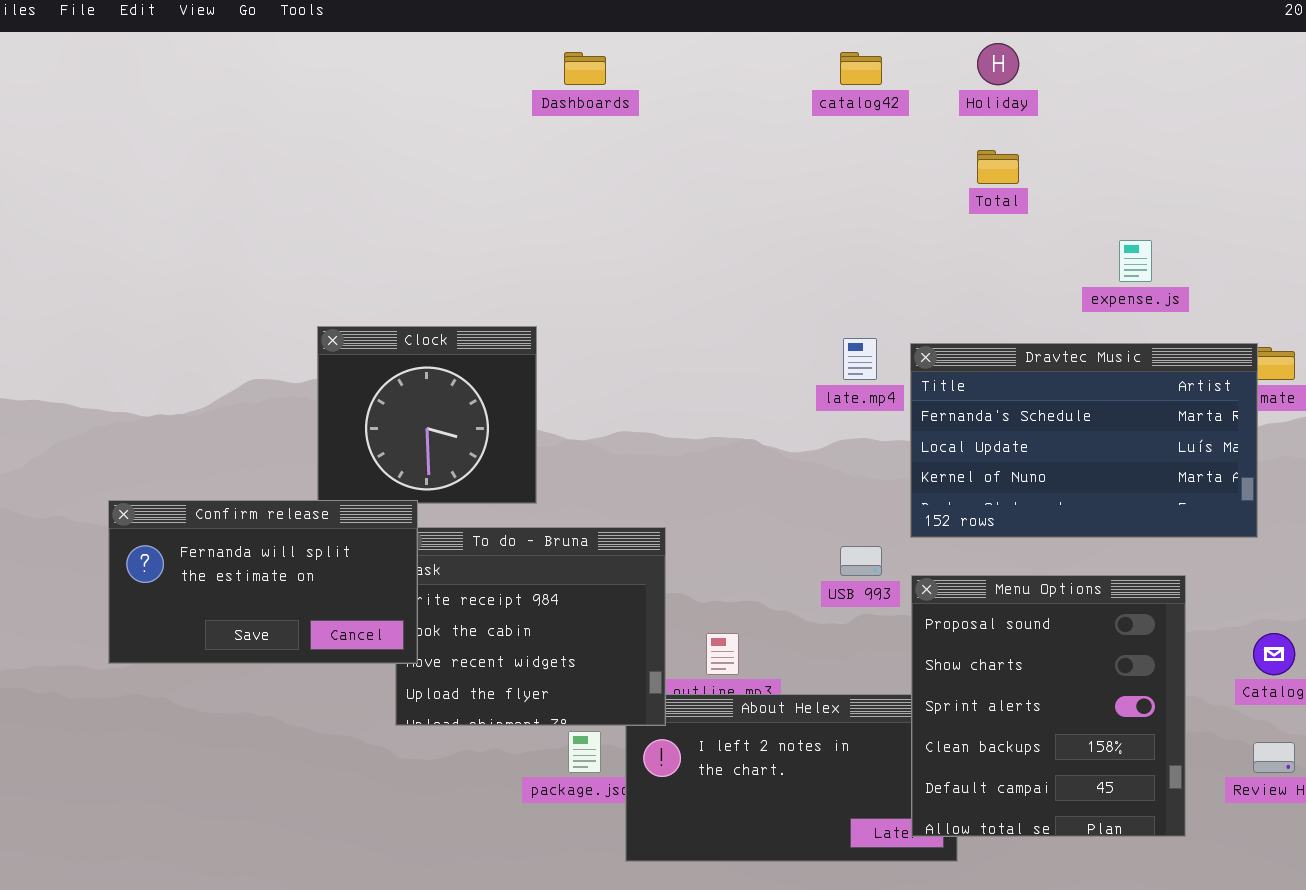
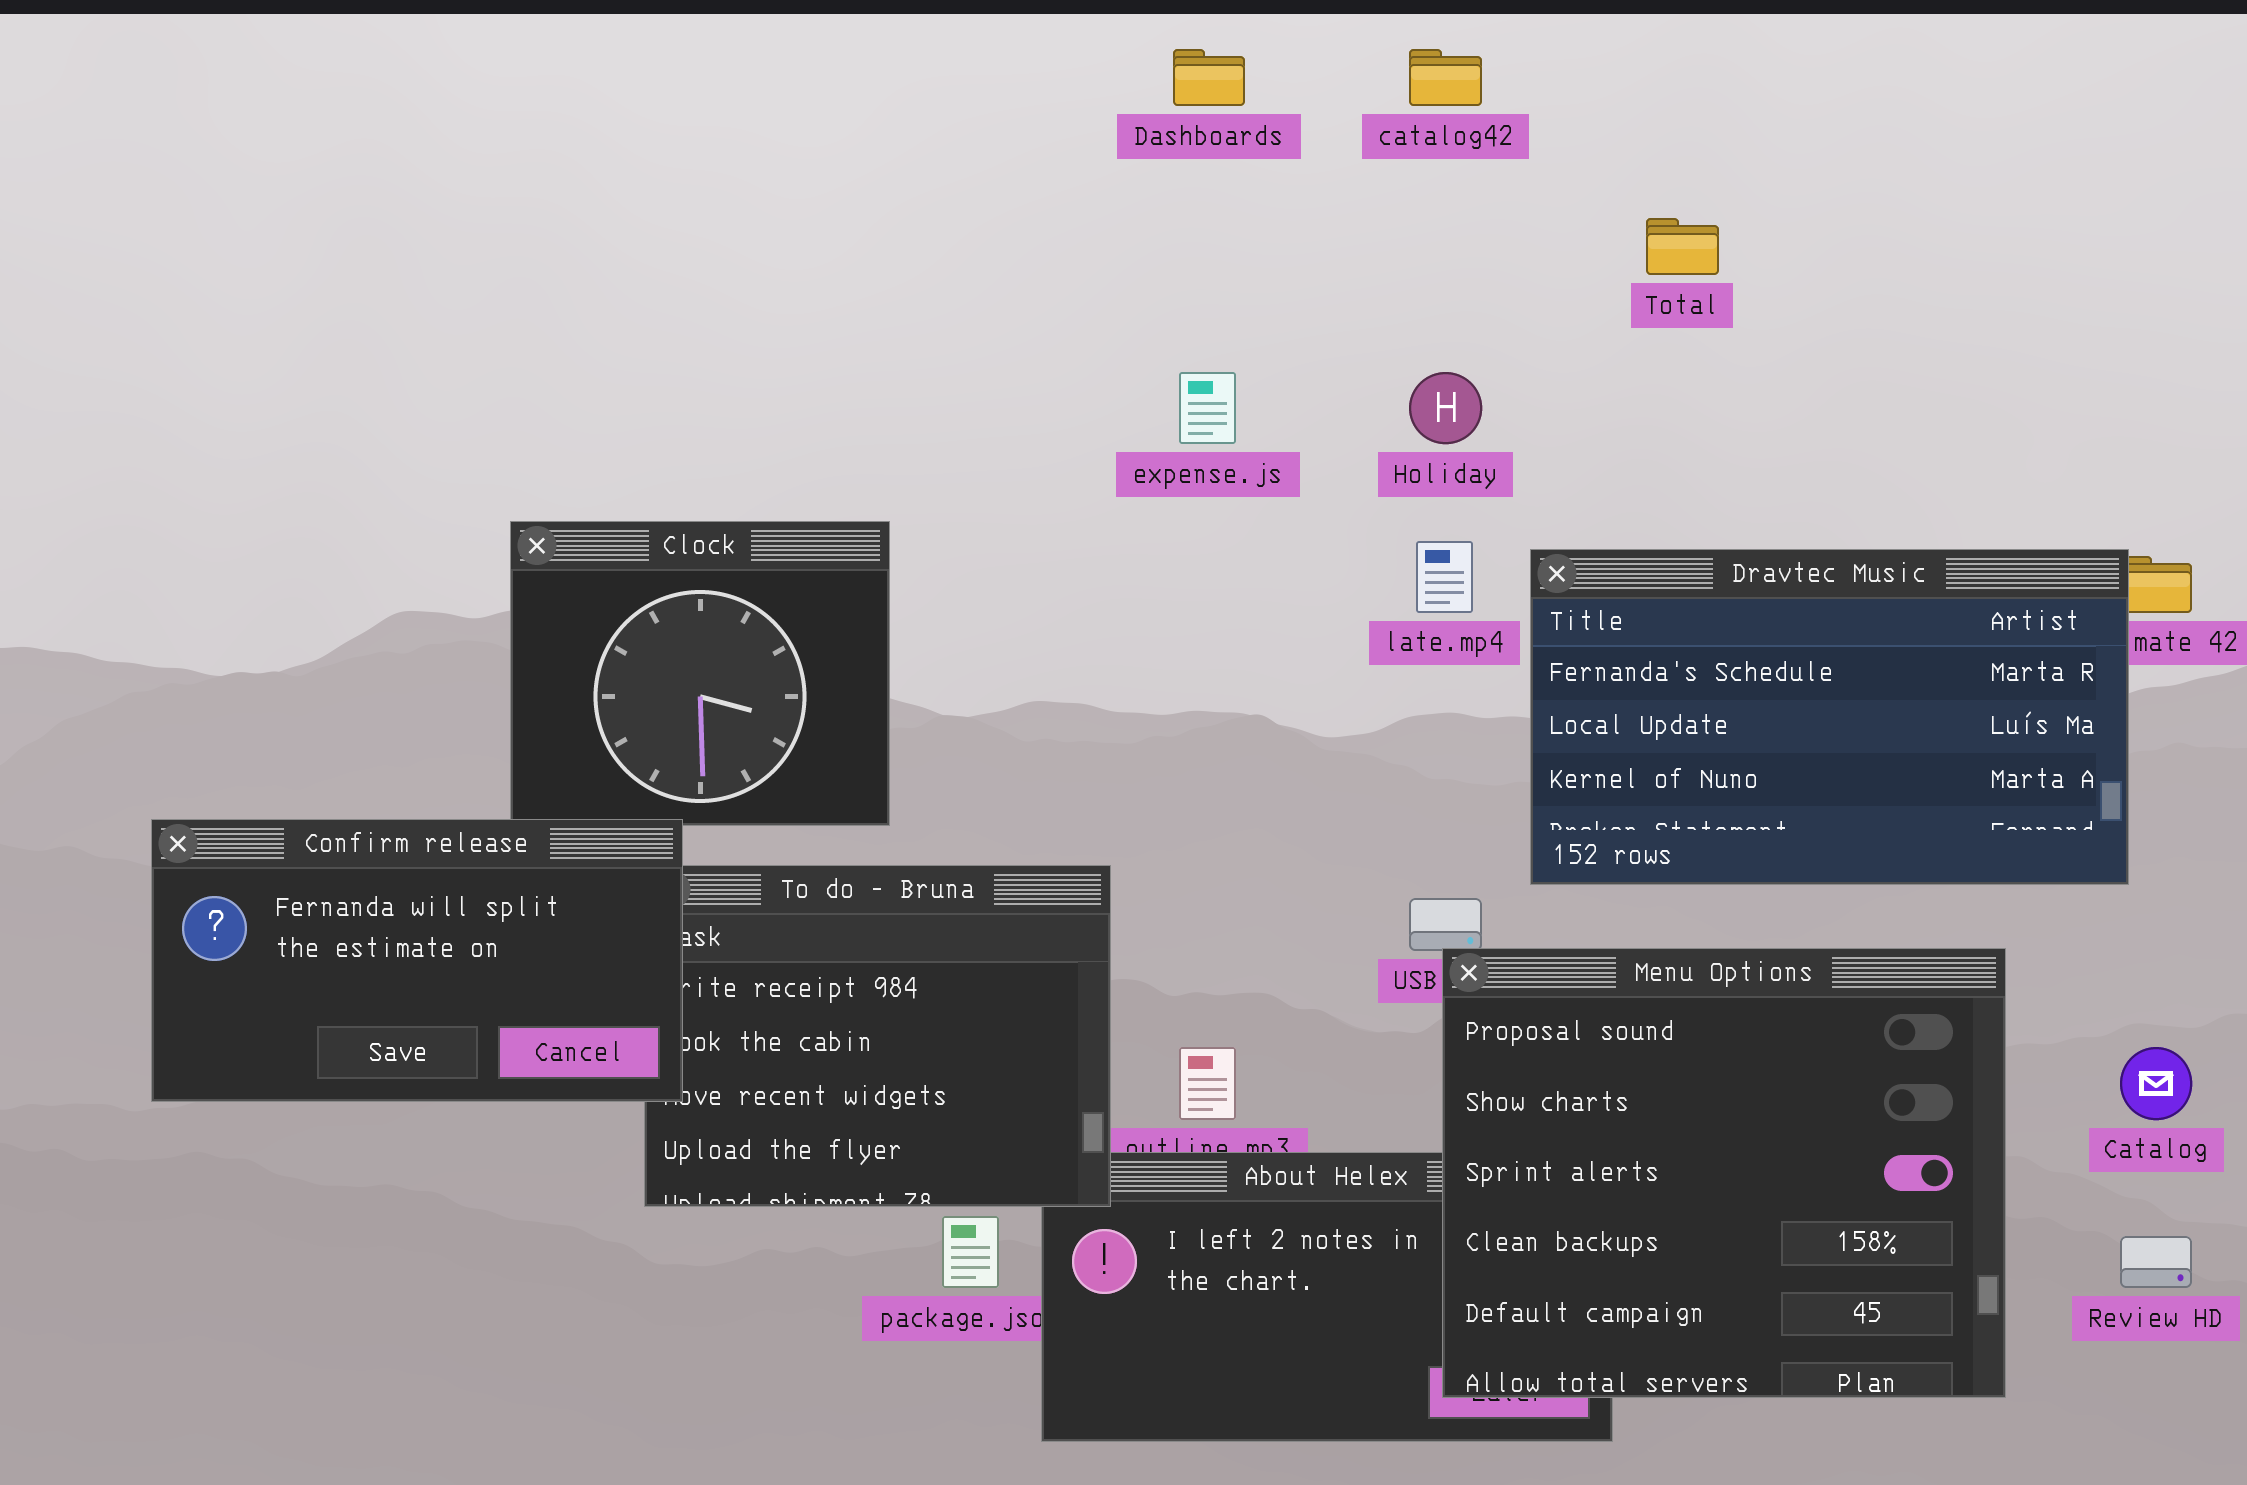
Holiday: [977,43,1019,85] -> [1409,372,1482,444], moved
Dashboards: [564,52,606,85] -> [1173,49,1245,106], moved
expense.js: [1119,240,1152,282] -> [1179,372,1236,444], moved
Menu Options: [911,575,1186,837] -> [1442,948,2006,1398], resized

